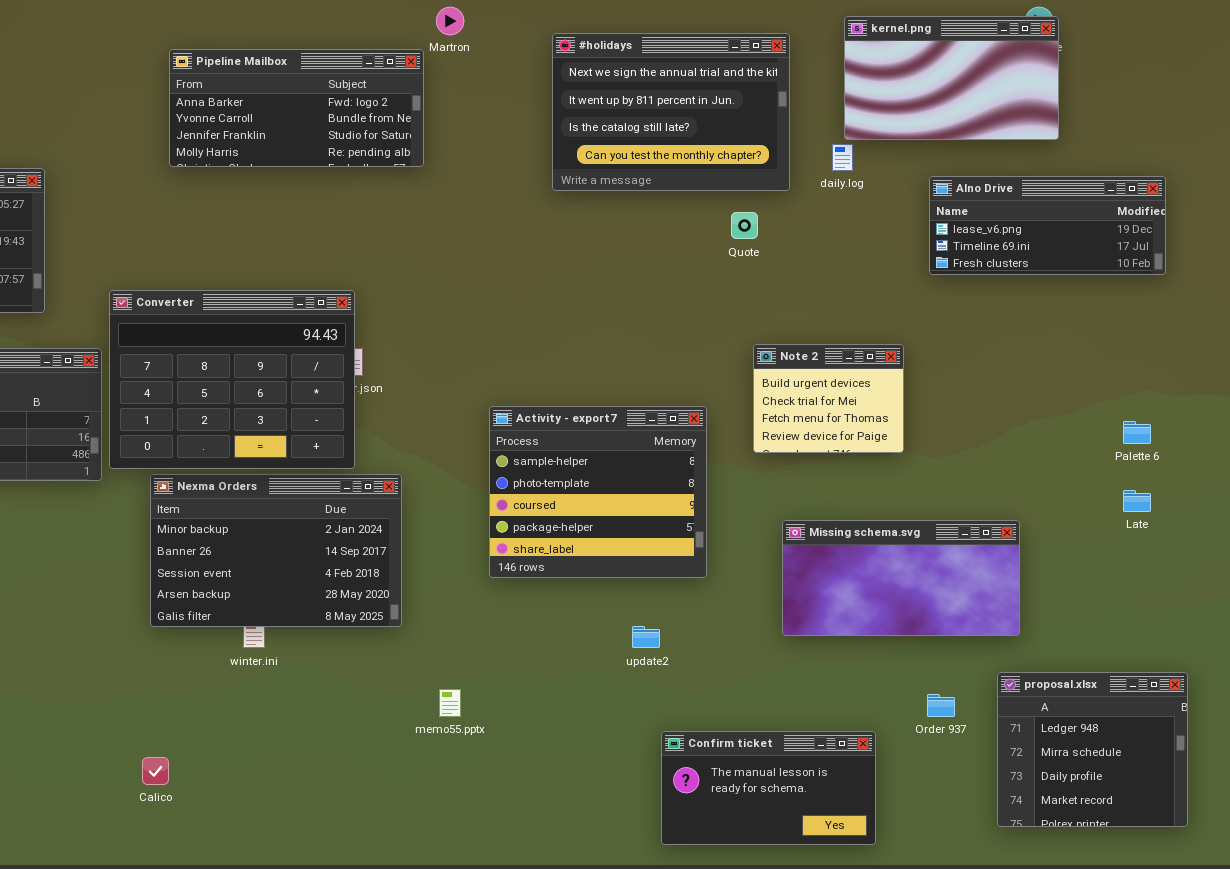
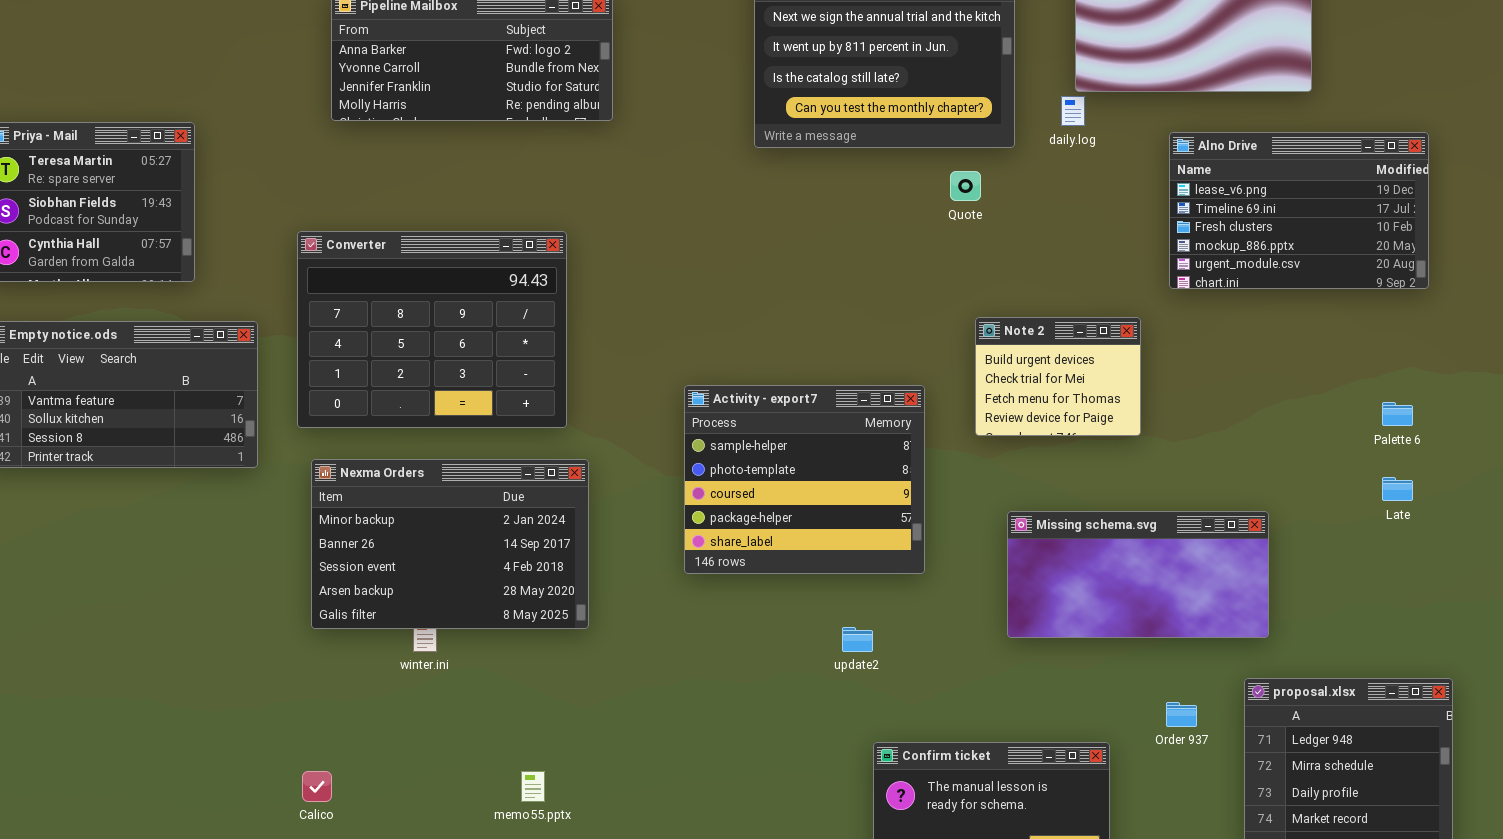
Alno Drive: [929,176,1166,275] -> [1169,132,1429,289], resized
Converter: [109,290,355,469] -> [297,231,567,428], moved
memo55.pptx: [439,689,461,717] -> [521,771,545,802], moved

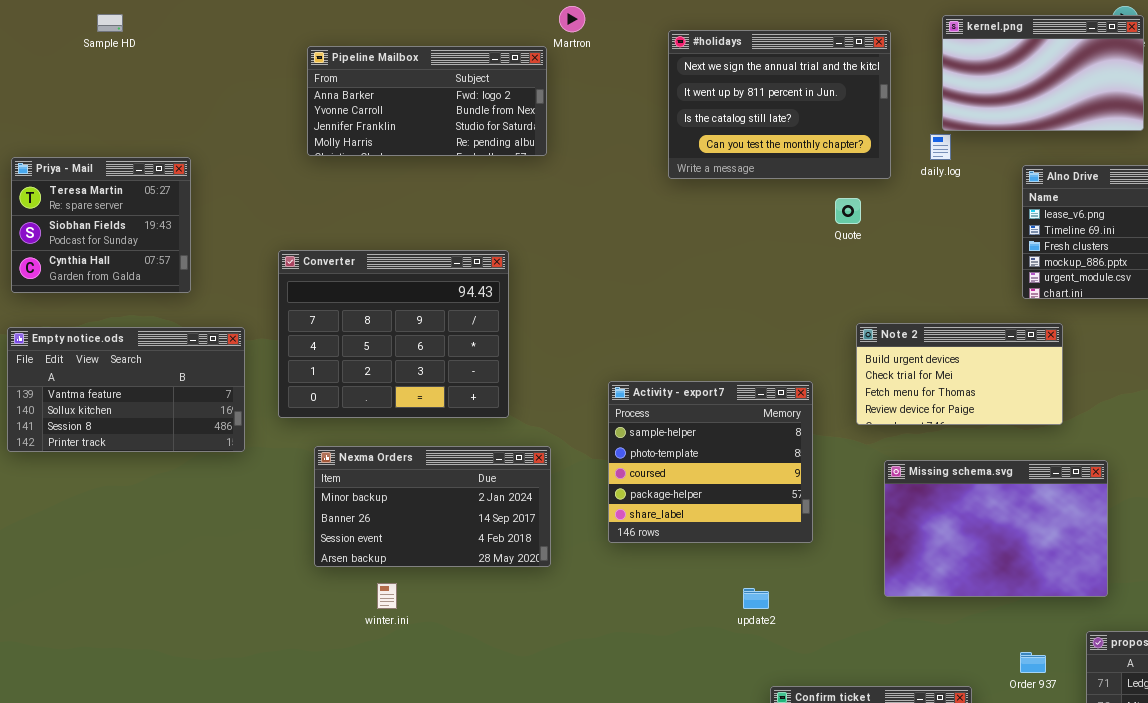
Note 2: [975,317,1141,436] -> [856,323,1063,425], resized
Nexma Orders: [311,459,589,629] -> [314,446,551,567], moved, resized
Missing schema.svg: [1007,511,1269,638] -> [884,460,1108,597], resized

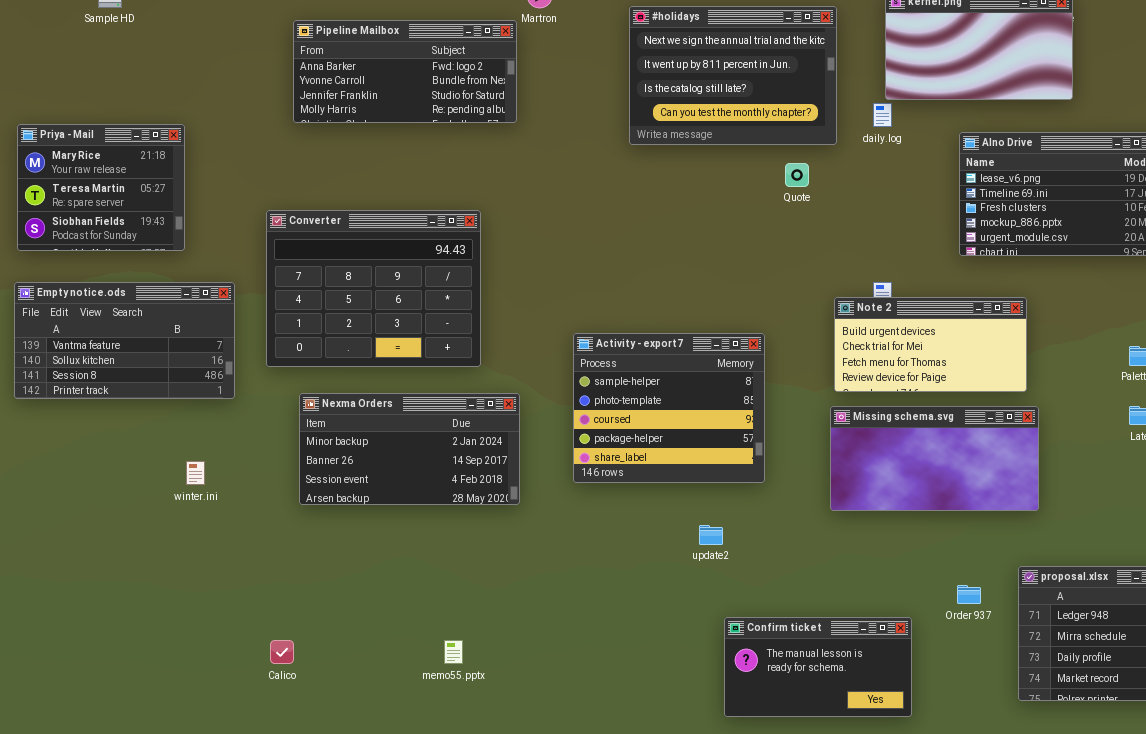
Priya - Mail: [11,157,191,293] -> [17,124,185,251], scrolled up 1 row
Note 2: [856,323,1063,425] -> [834,297,1027,392], moved
Missing schema.svg: [884,460,1108,597] -> [830,406,1039,511], resized
winter.ini: [377,583,397,609] -> [186,461,205,485], moved

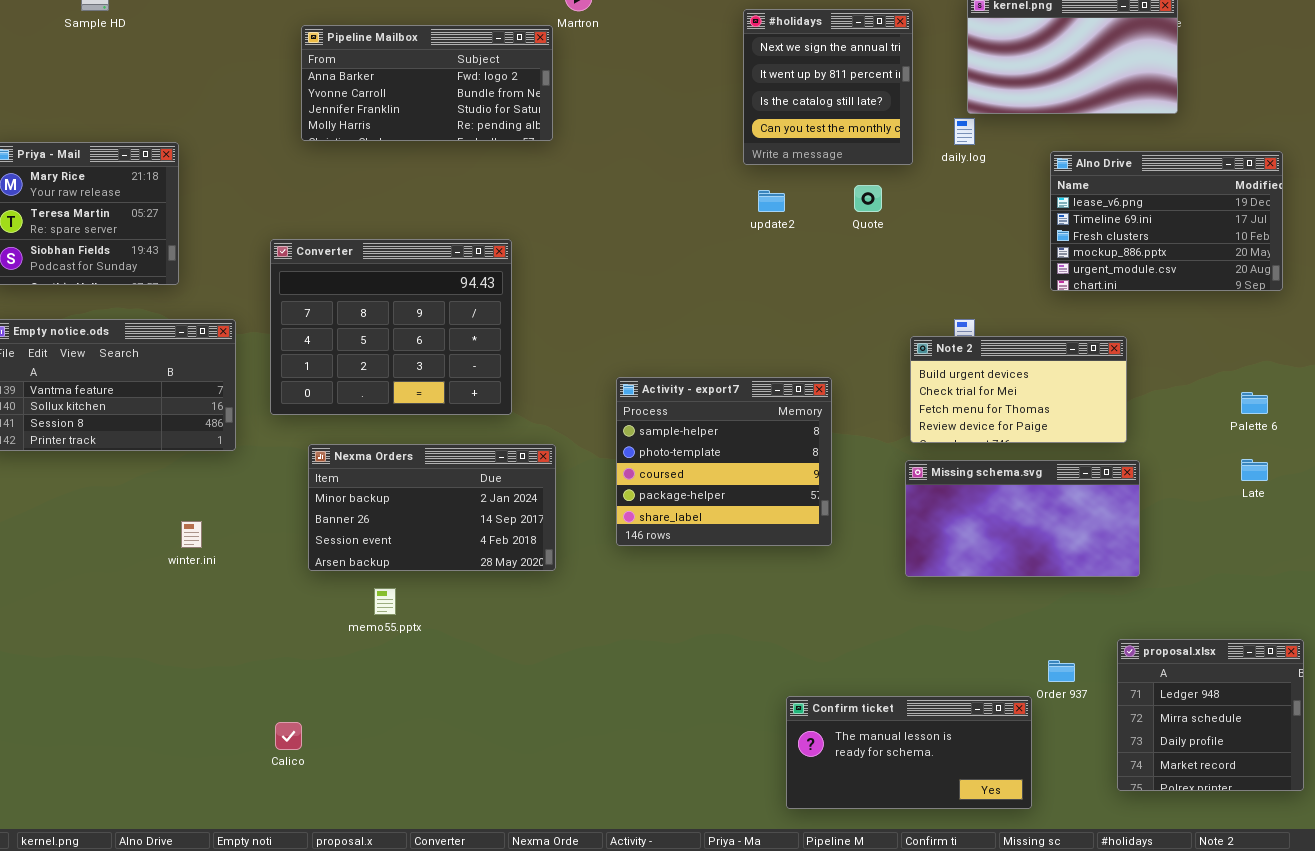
#holidays: [629,6,837,145] -> [743,9,913,165], resized
update2: [699,525,723,545] -> [758,190,785,212], moved
Confirm ticket: [724,617,912,717] -> [786,696,1032,809], resized
memo55.pptx: [444,640,463,664] -> [374,588,396,615], moved

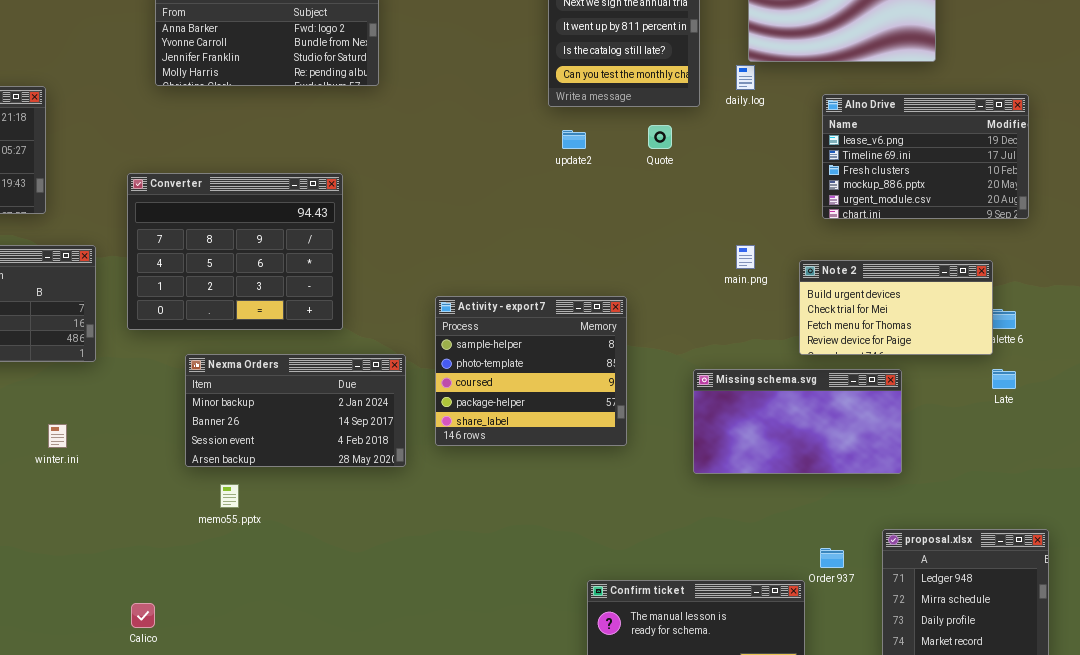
Note 2: [910,336,1127,443] -> [799,260,993,355], moved
Nexma Orders: [308,444,556,571] -> [185,354,406,467], moved

